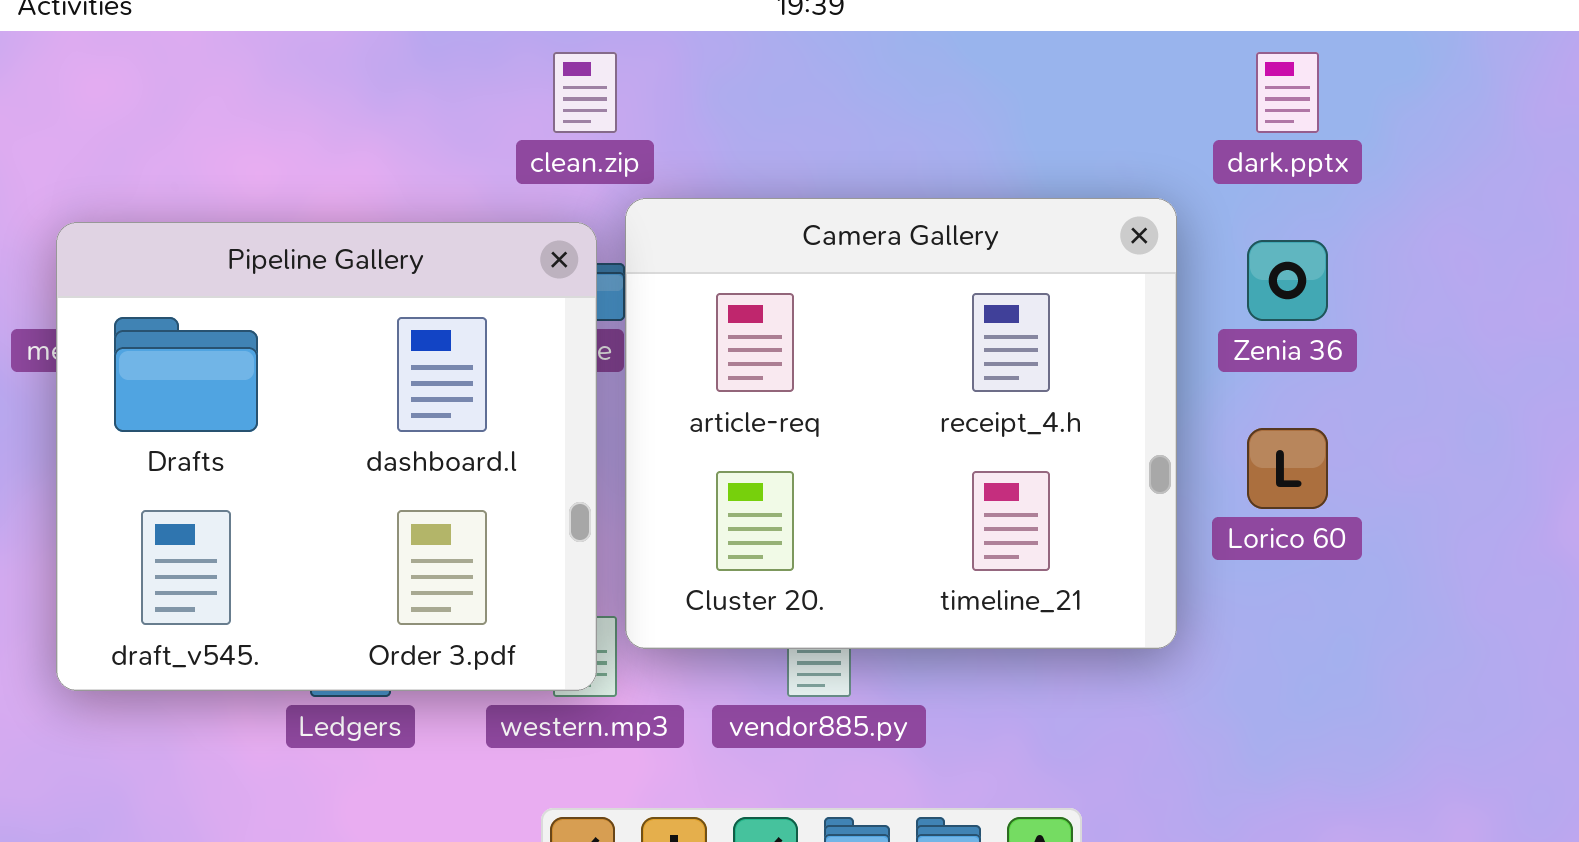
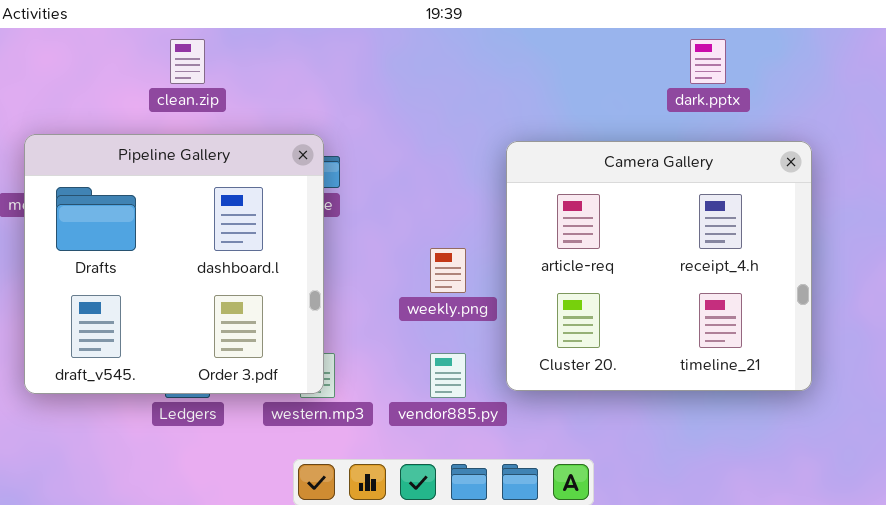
clean.zip: [553,52,617,133] -> [170,39,205,84], moved
Camera Gallery: [625,198,1177,649] -> [506,141,812,391], moved

